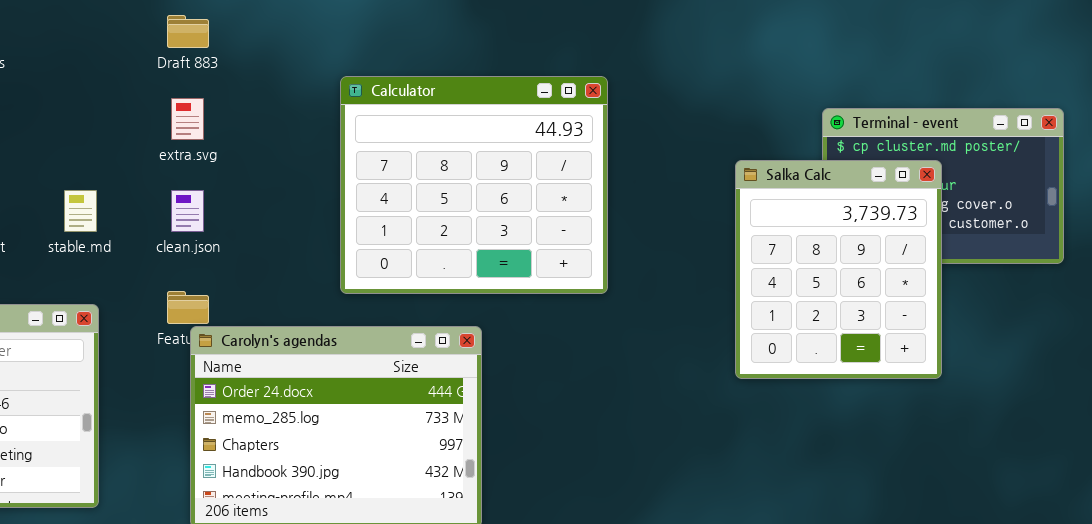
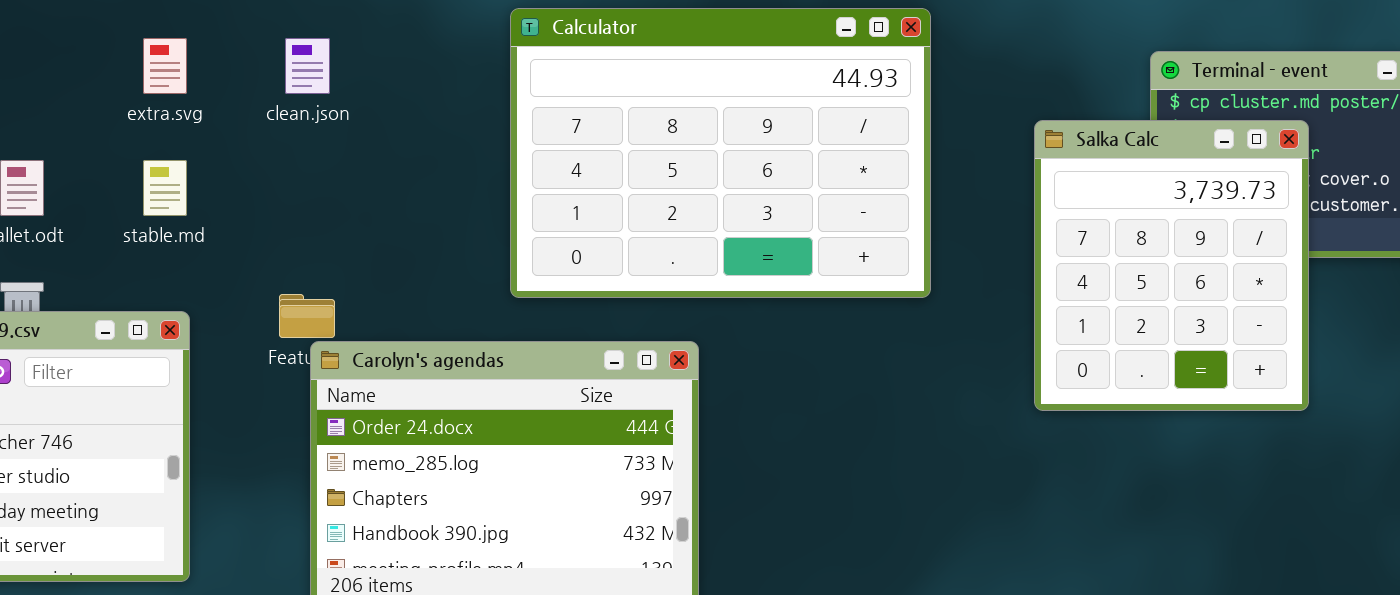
Calculator: [340,76,608,294] -> [510,8,931,298], resized
extra.svg: [171,98,204,140] -> [143,38,187,94], moved
clean.json: [171,190,204,232] -> [285,38,330,94], moved

